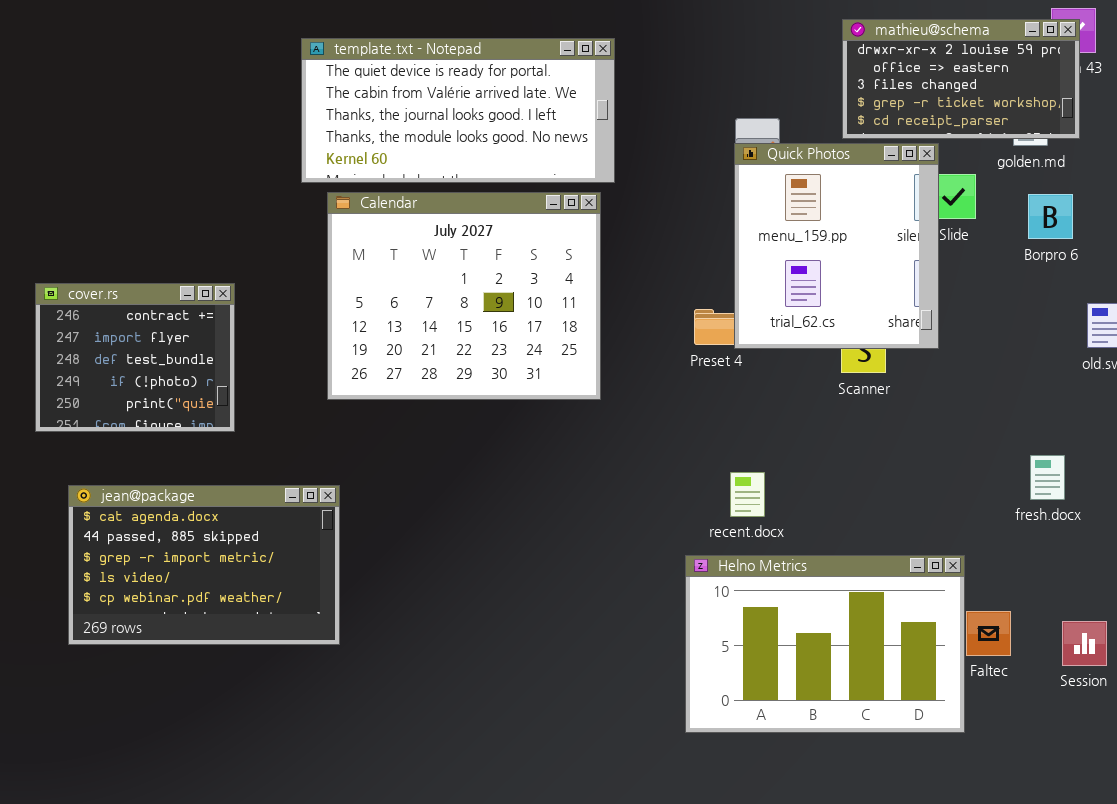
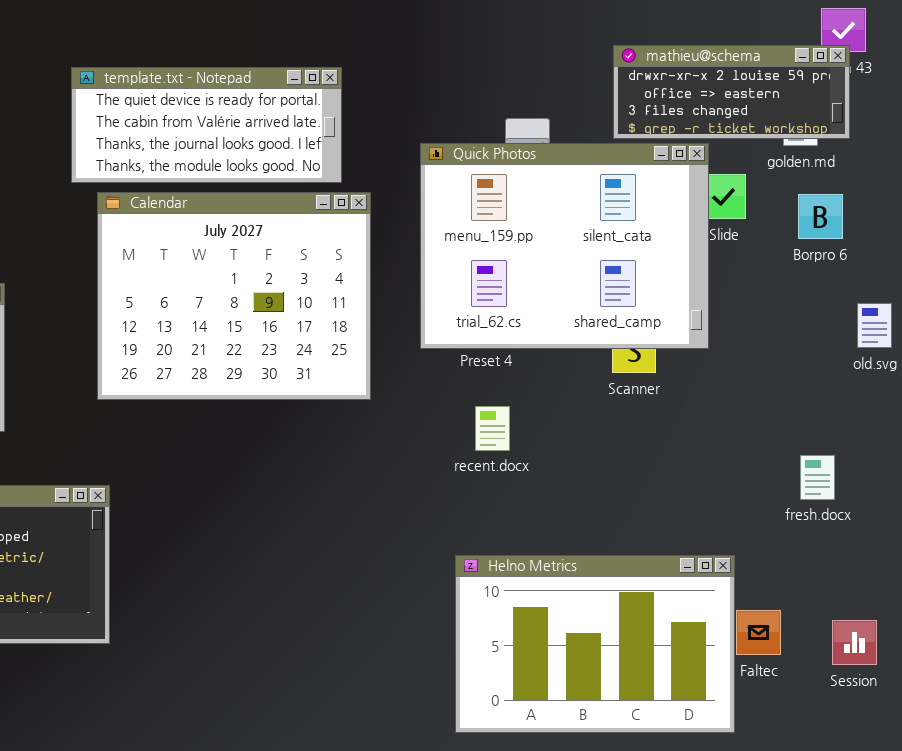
mathieu@schema: [842,19,1080,139] -> [613,45,850,139], resized
template.txt - Notepad: [301,38,615,183] -> [71,67,342,183], resized
Quick Photos: [734,143,939,349] -> [420,143,709,349], resized
recent.docx: [730,472,765,517] -> [475,406,510,451], moved

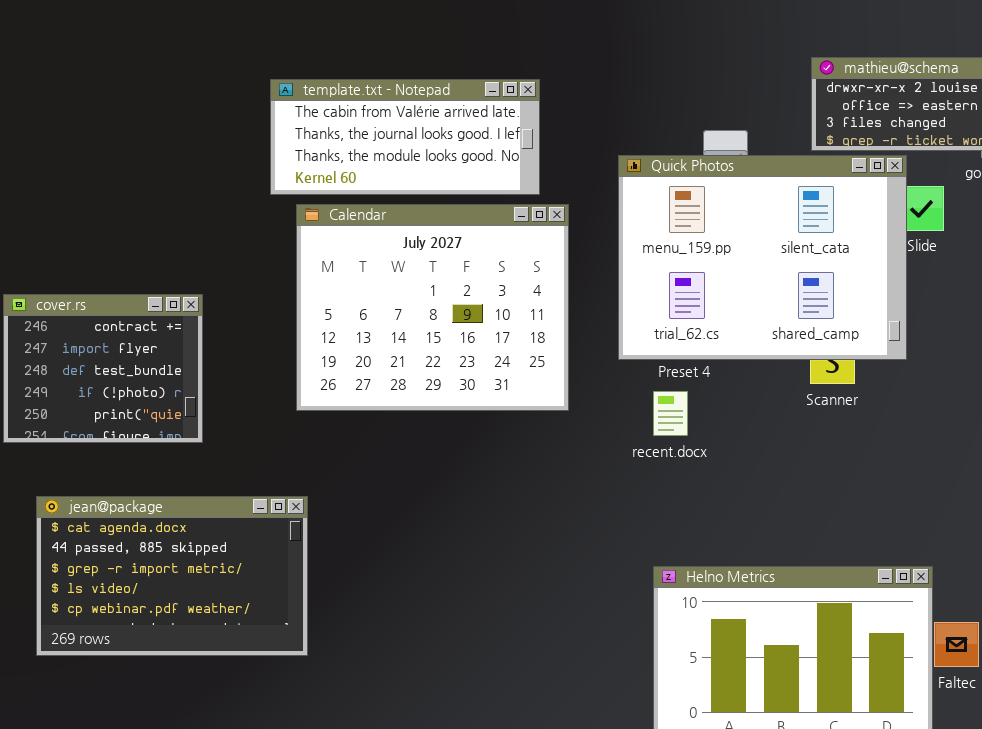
template.txt - Notepad: [71,67,342,183] -> [270,79,540,195], scrolled down 1 row
recent.docx: [475,406,510,451] -> [653,391,688,436], moved

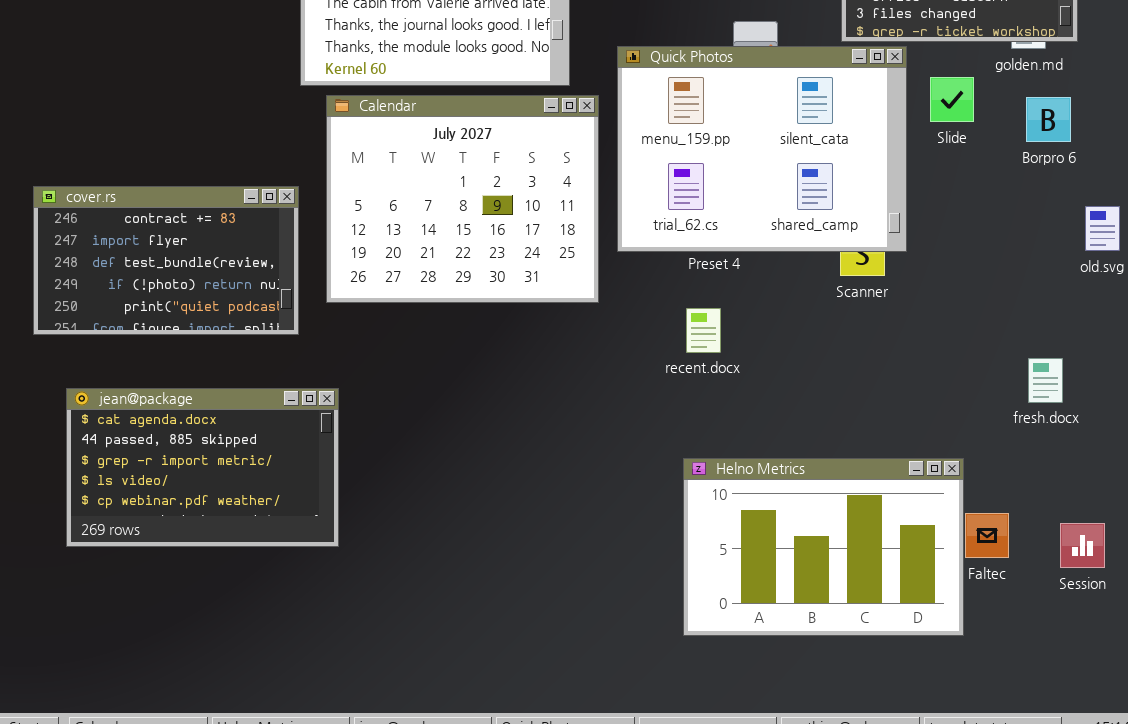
Quick Photos: [618,155,907,360] -> [617,46,907,252], moved
cover.rs: [3,294,203,443] -> [33,186,299,335], resized
recent.docx: [653,391,688,436] -> [686,308,721,353], moved

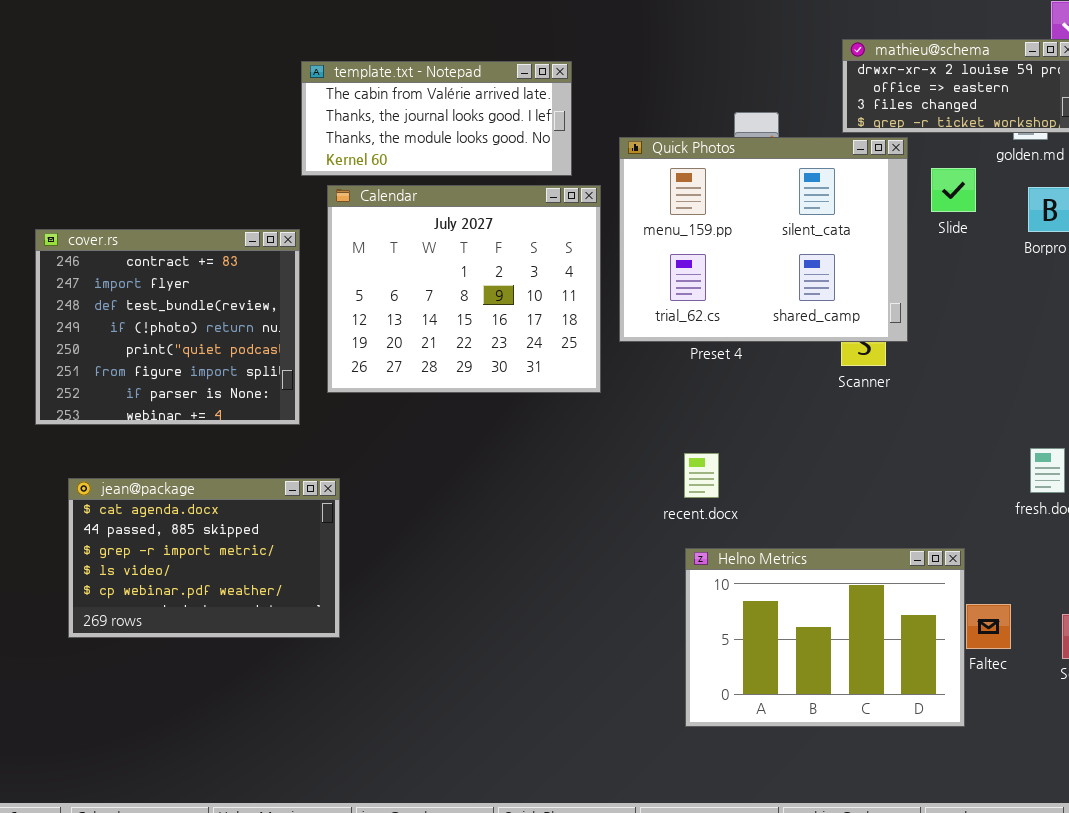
cover.rs: [33,186,299,335] -> [35,229,300,425], resized
recent.docx: [686,308,721,353] -> [684,453,719,498], moved

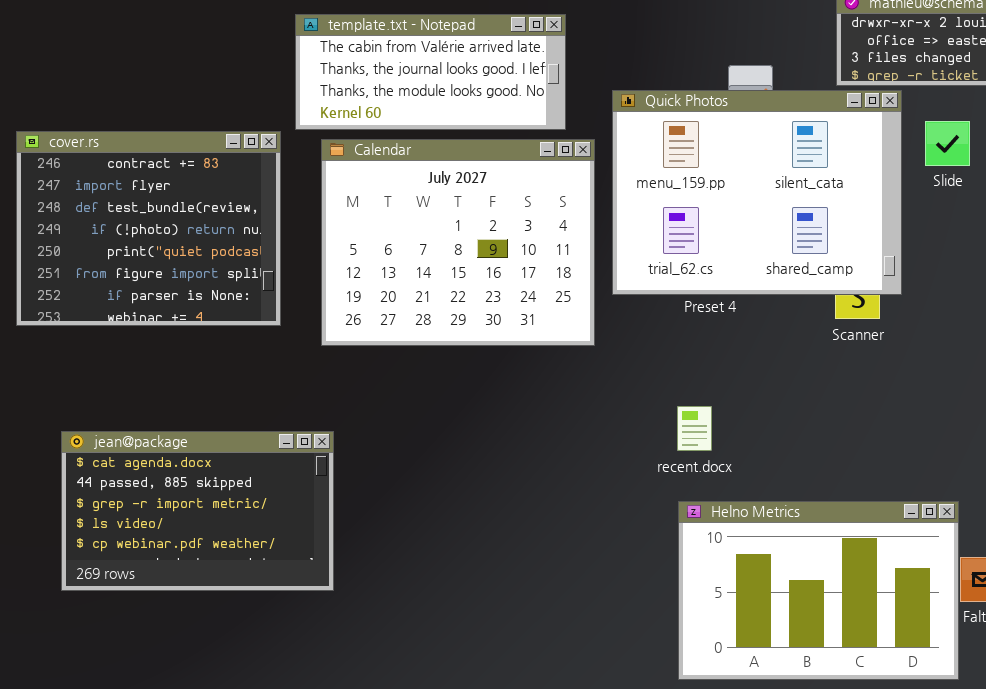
cover.rs: [35,229,300,425] -> [16,131,281,326], moved

